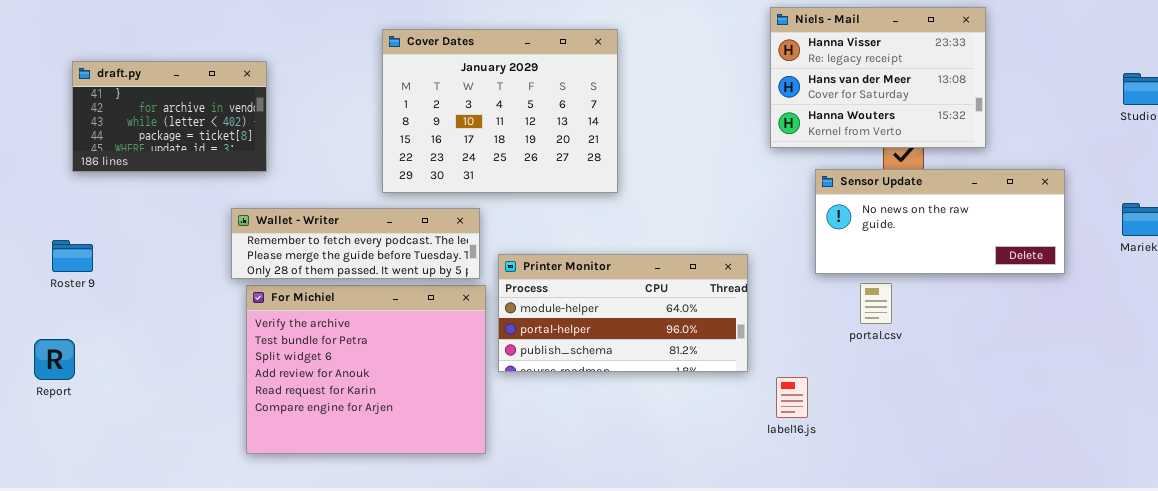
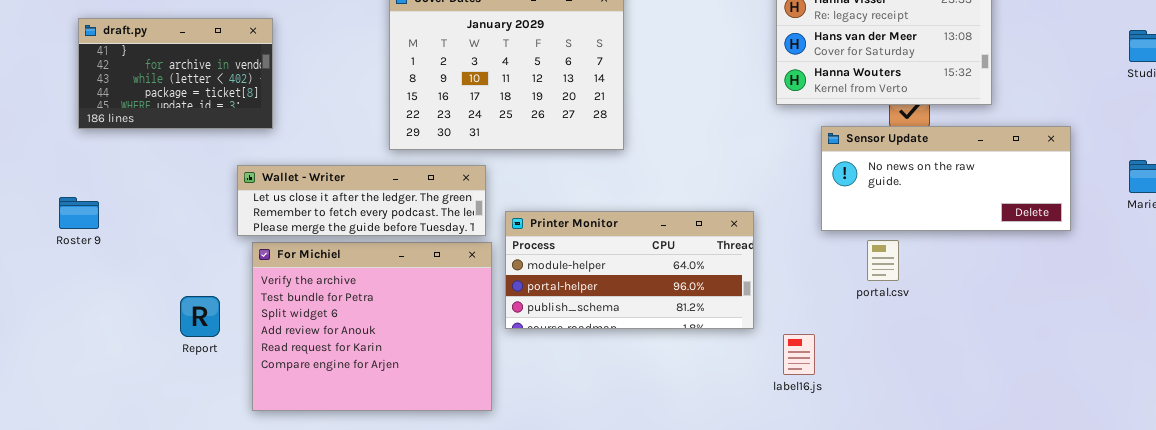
Wallet - Writer: [231,208,480,279] -> [237,165,486,236], scrolled up 1 row
Report: [34,339,75,380] -> [180,296,220,337], moved

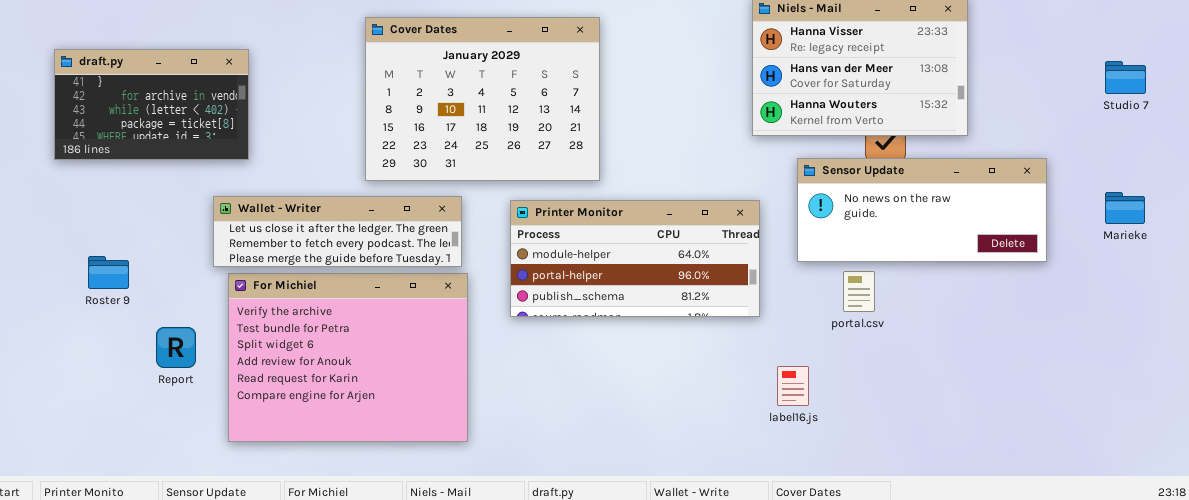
Roster 9: [59,197,99,229] -> [88,256,129,289], moved
Printer Monitor: [505,211,754,329] -> [510,200,760,317], moved
label16.js: [783,334,815,375] -> [777,366,809,406], moved

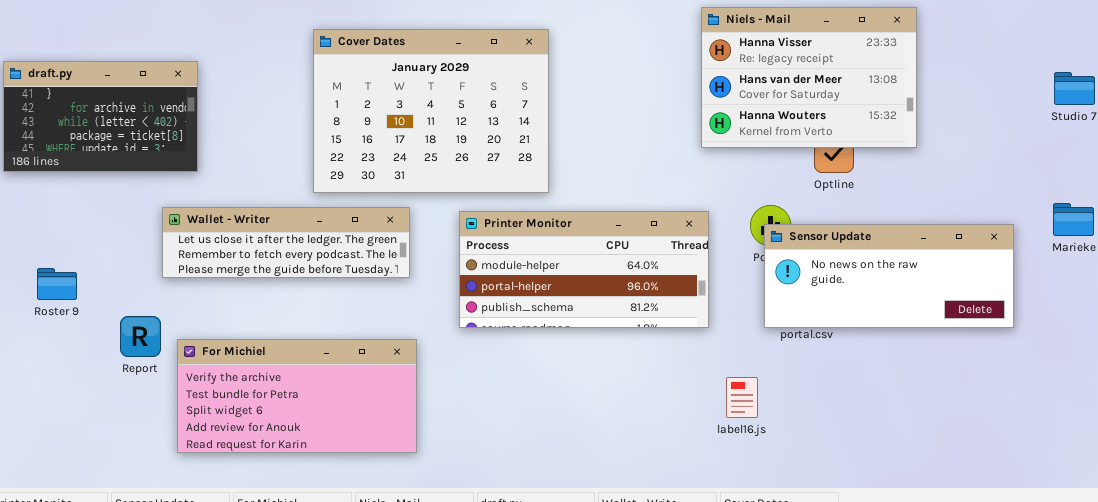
Sensor Update: [797,158,1047,262] -> [764,224,1014,328], moved
For Michiel: [228,273,468,442] -> [177,339,417,453], resized
Report: [156,327,196,368] -> [120,316,161,357], moved

